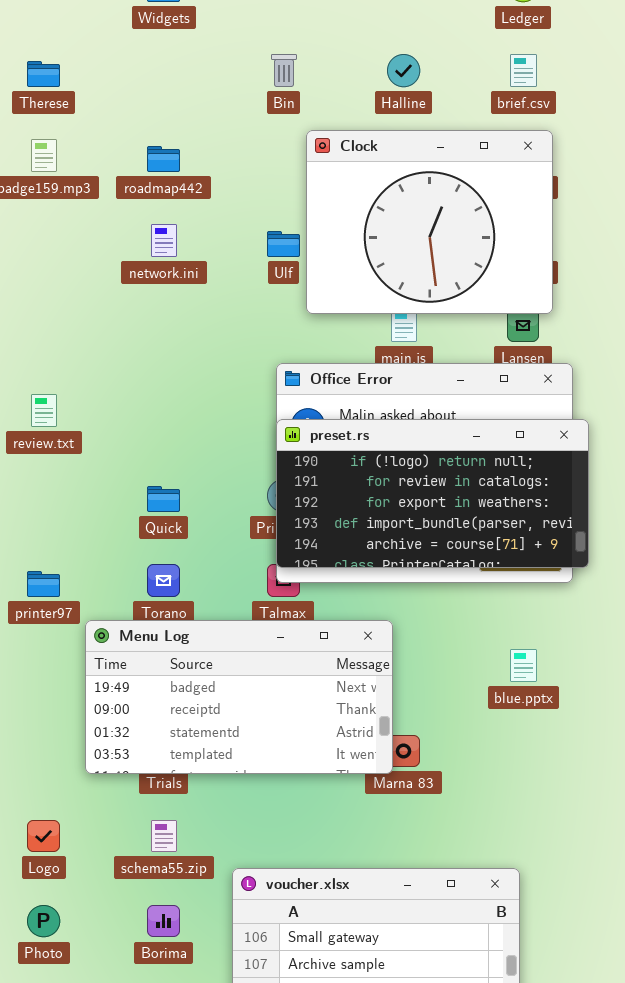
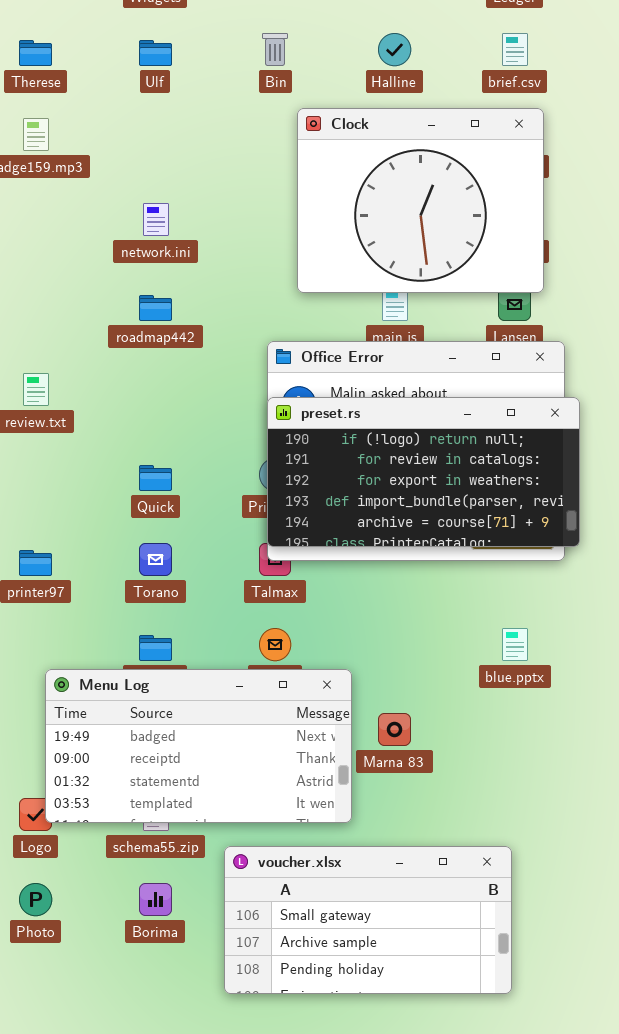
roadmap442: [147,146,180,172] -> [139,295,172,321], moved
Ulf: [267,231,300,257] -> [139,40,172,66], moved
Menu Log: [85,620,393,774] -> [45,669,352,823], moved

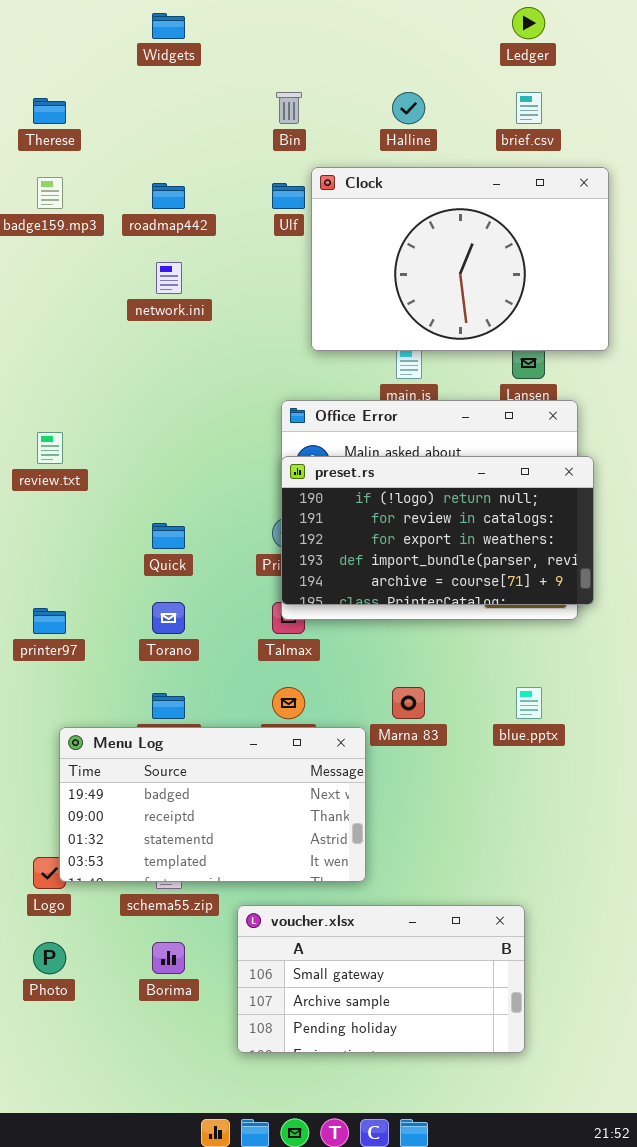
Ulf: [139,40,172,66] -> [272,183,305,209], moved
Clock: [297,108,544,293] -> [311,167,609,351], resized
roadmap442: [139,295,172,321] -> [152,183,185,209], moved
Marna 83: [378,713,411,746] -> [392,687,425,719], moved

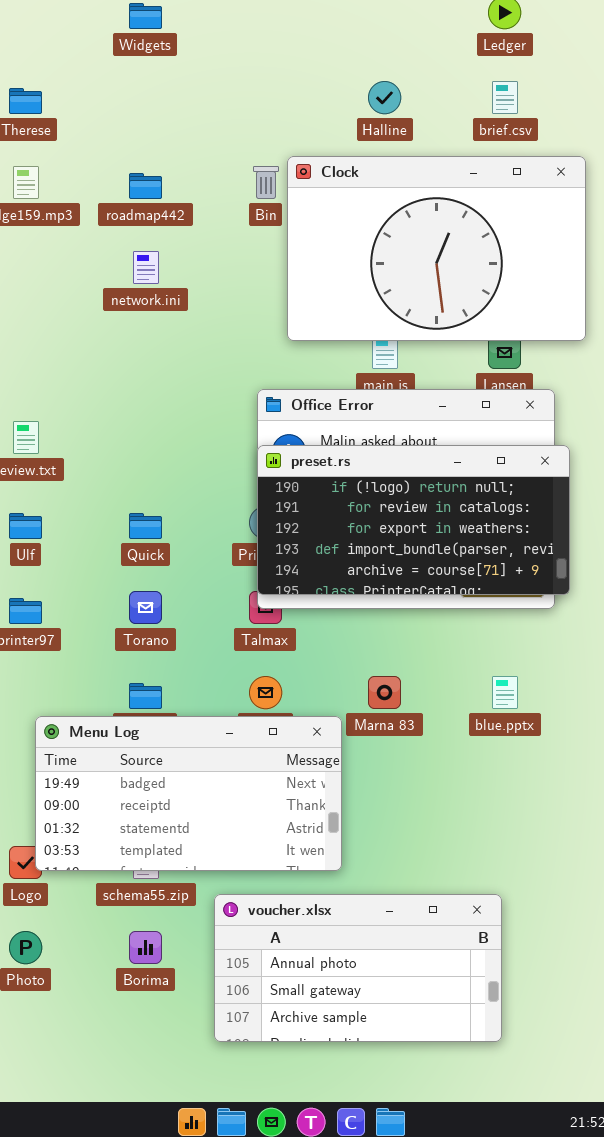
Bin: [276,92,302,124] -> [253,166,279,199], moved
Ulf: [272,183,305,209] -> [9,513,42,539], moved
voucher.xlsx: [237,905,525,1053] -> [214,894,502,1042], scrolled up 1 row

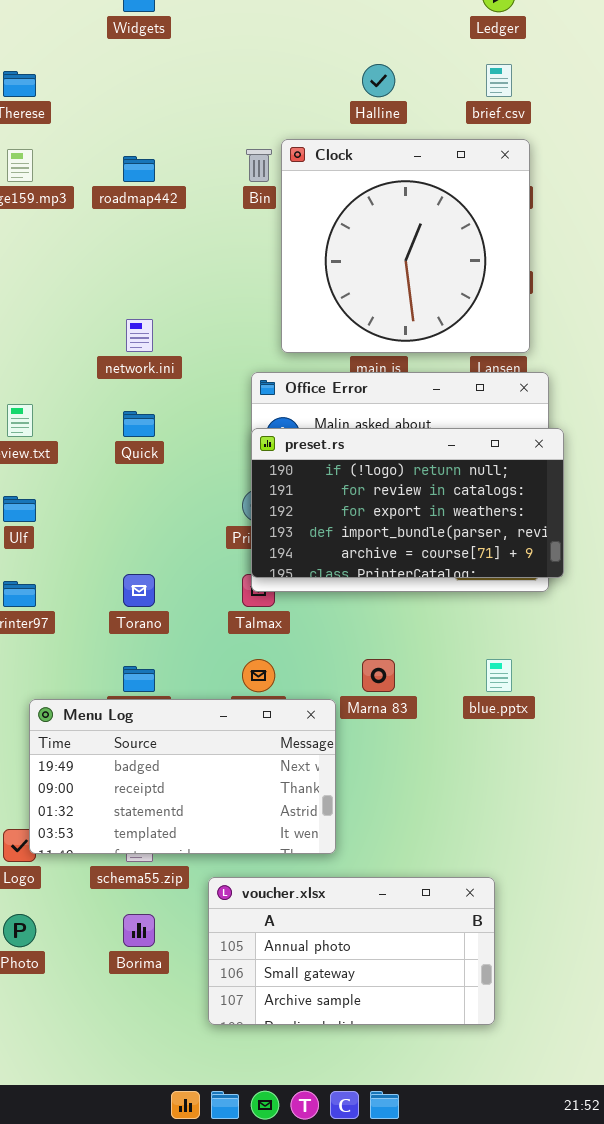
Clock: [287,156,586,341] -> [281,139,530,353], resized
network.ini: [133,251,159,284] -> [126,319,153,352], moved
Quick: [129,513,162,539] -> [123,411,155,437], moved

